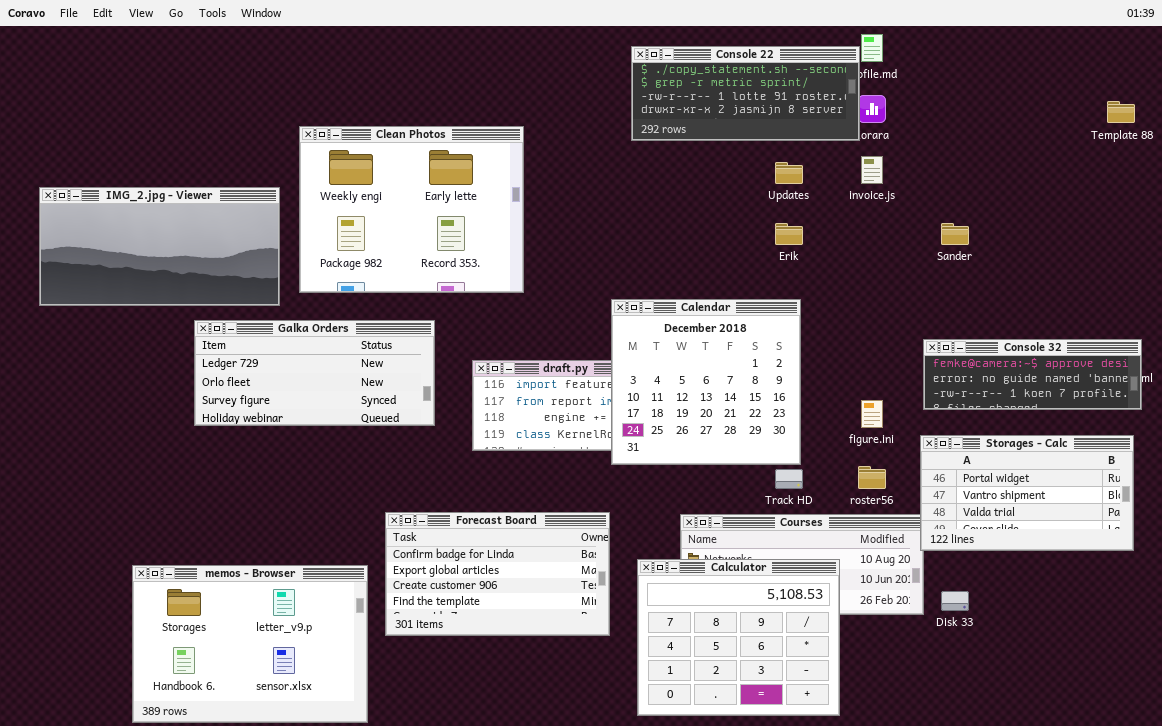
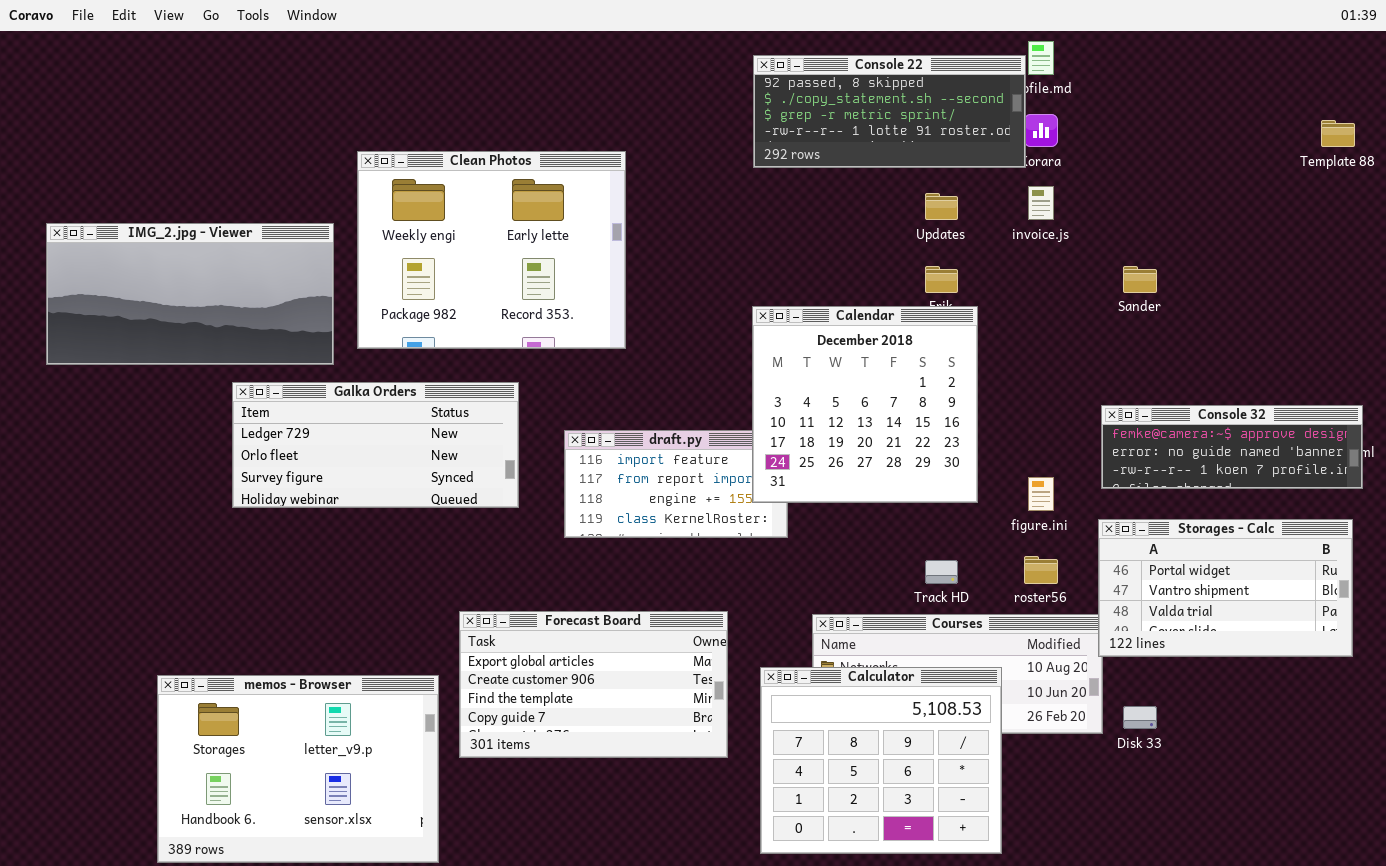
Console 22: [631,46,860,141] -> [753,55,1026,168], scrolled up 1 row
Calendar: [611,299,801,465] -> [752,306,978,503], moved
Forecast Board: [385,512,610,636] -> [459,611,728,758], scrolled down 1 row

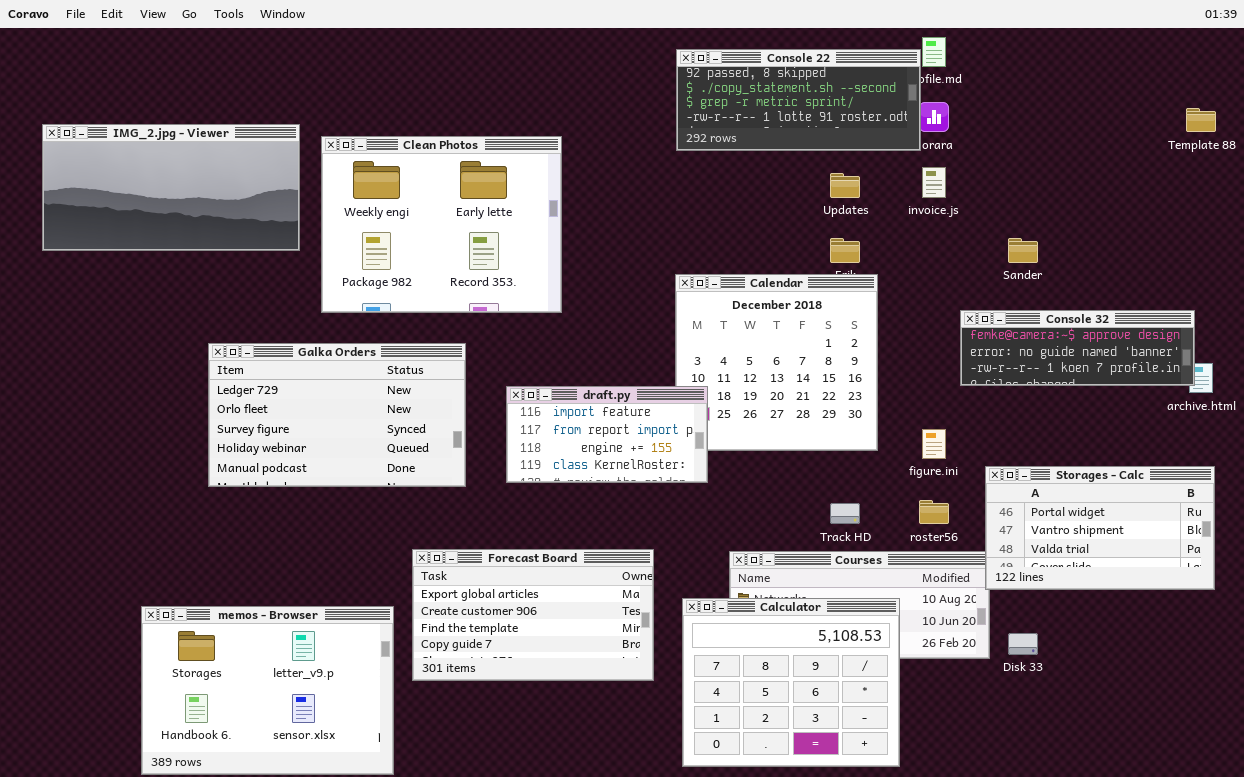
IMG_2.jpg - Viewer: [46,223,334,365] -> [42,124,300,251], moved
Galka Orders: [232,382,519,508] -> [208,343,466,487], resized
Console 32: [1101,405,1363,489] -> [960,310,1195,386], moved
draft.py: [564,430,788,538] -> [506,386,708,483], raised

